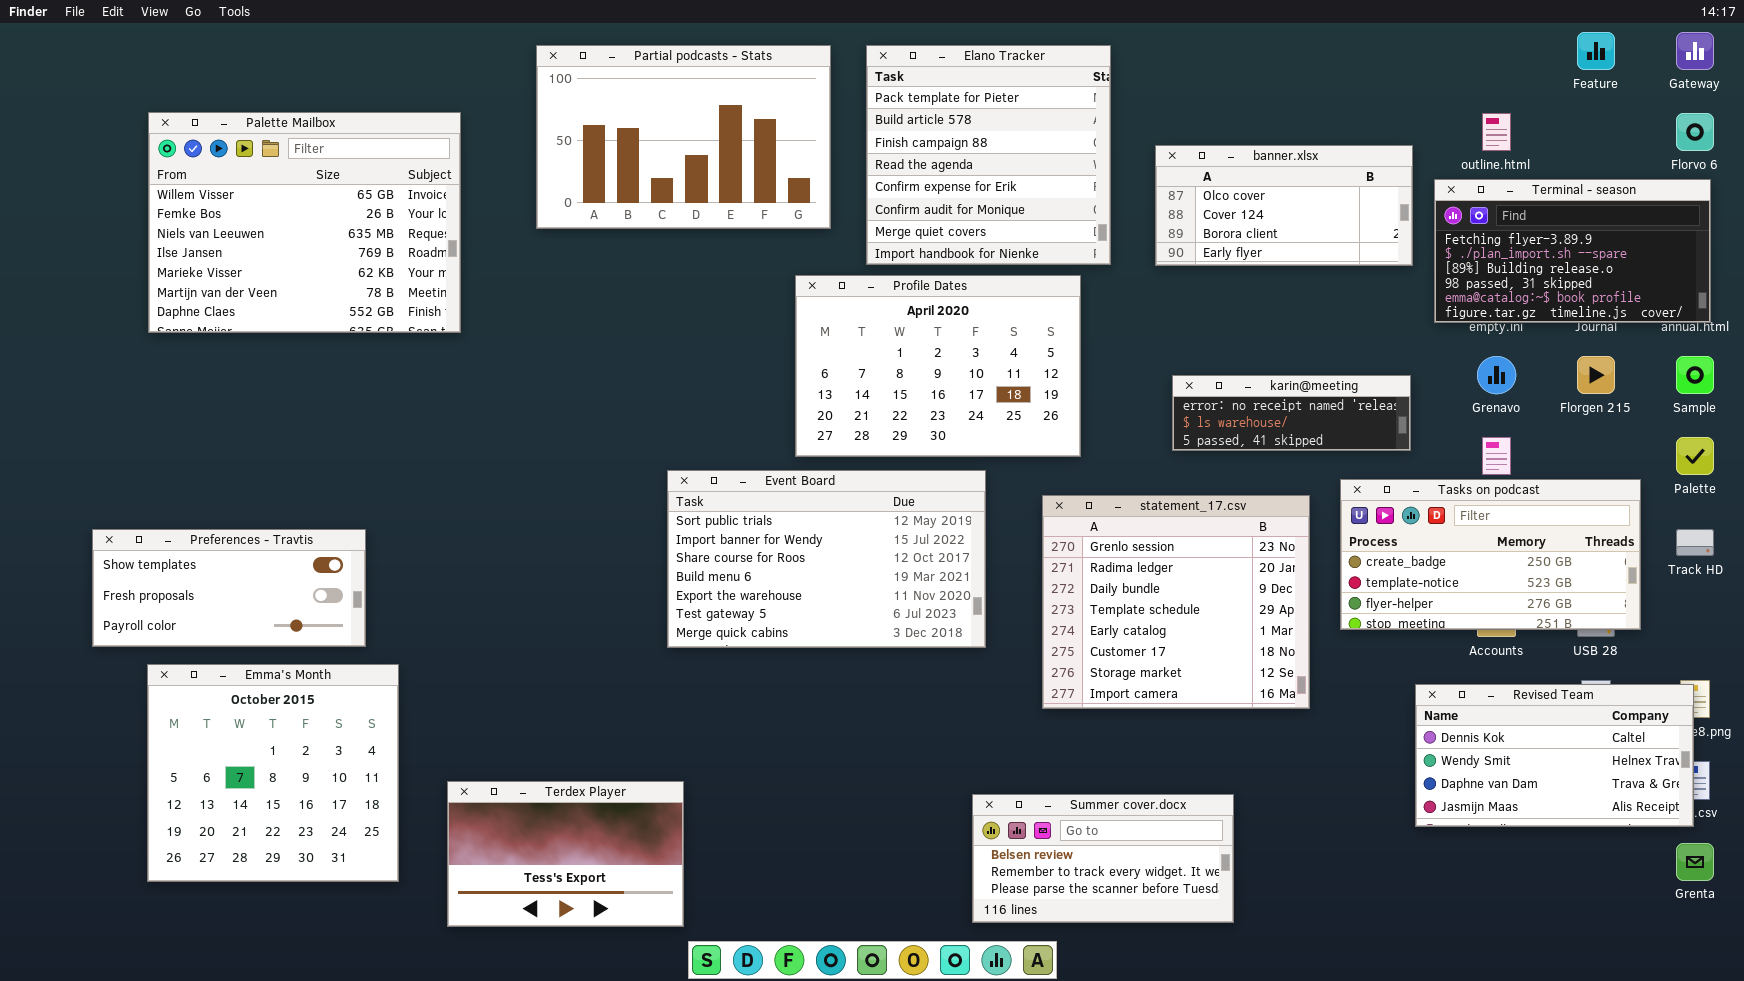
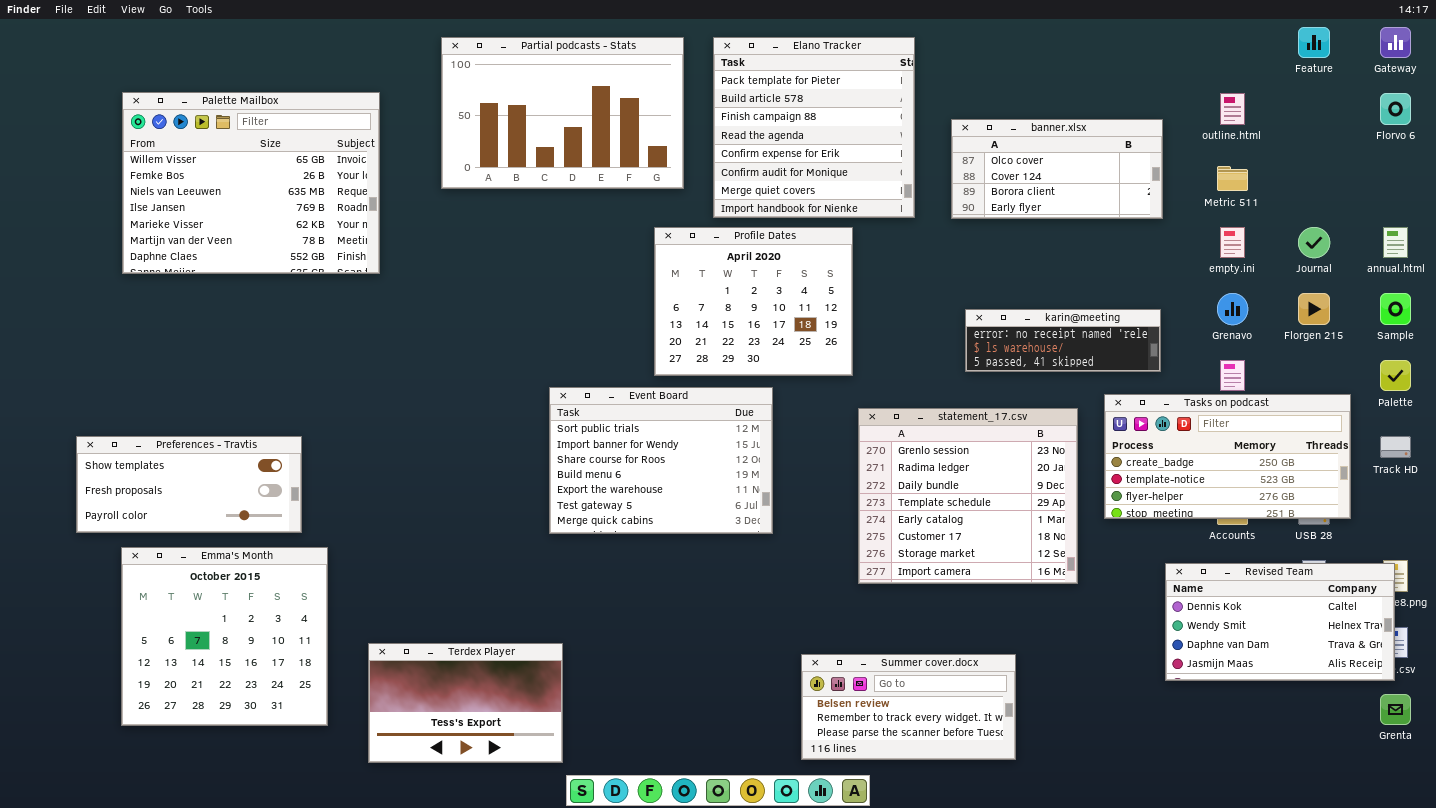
Terminal - season: [1434,179,1711,323] -> none, closed
Profile Dates: [795,275,1081,457] -> [654,227,853,376], resized
Event Board: [667,470,986,648] -> [549,387,773,534], resized

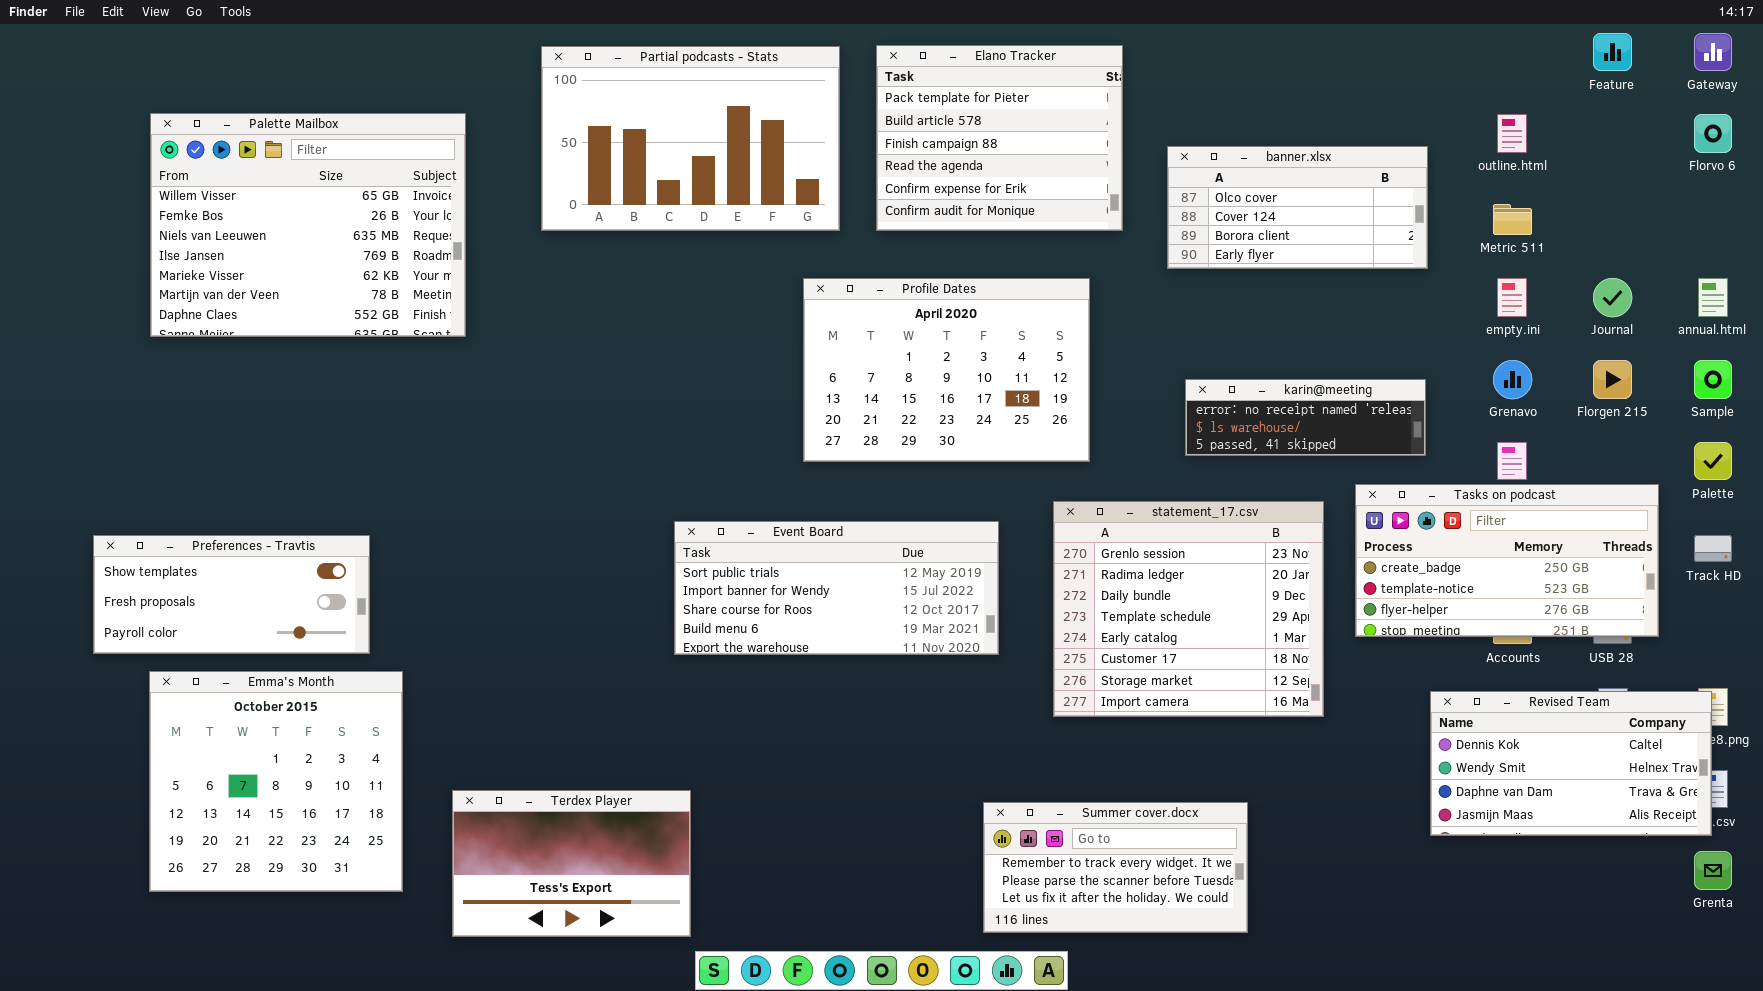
Elano Tracker: [713,37,915,218] -> [876,45,1123,231], resized
Profile Dates: [654,227,853,376] -> [803,278,1090,462], resized
Event Board: [549,387,773,534] -> [674,521,999,655], resized
Summer cover.docx: [801,654,1016,760] -> [983,802,1248,933], scrolled down 1 row

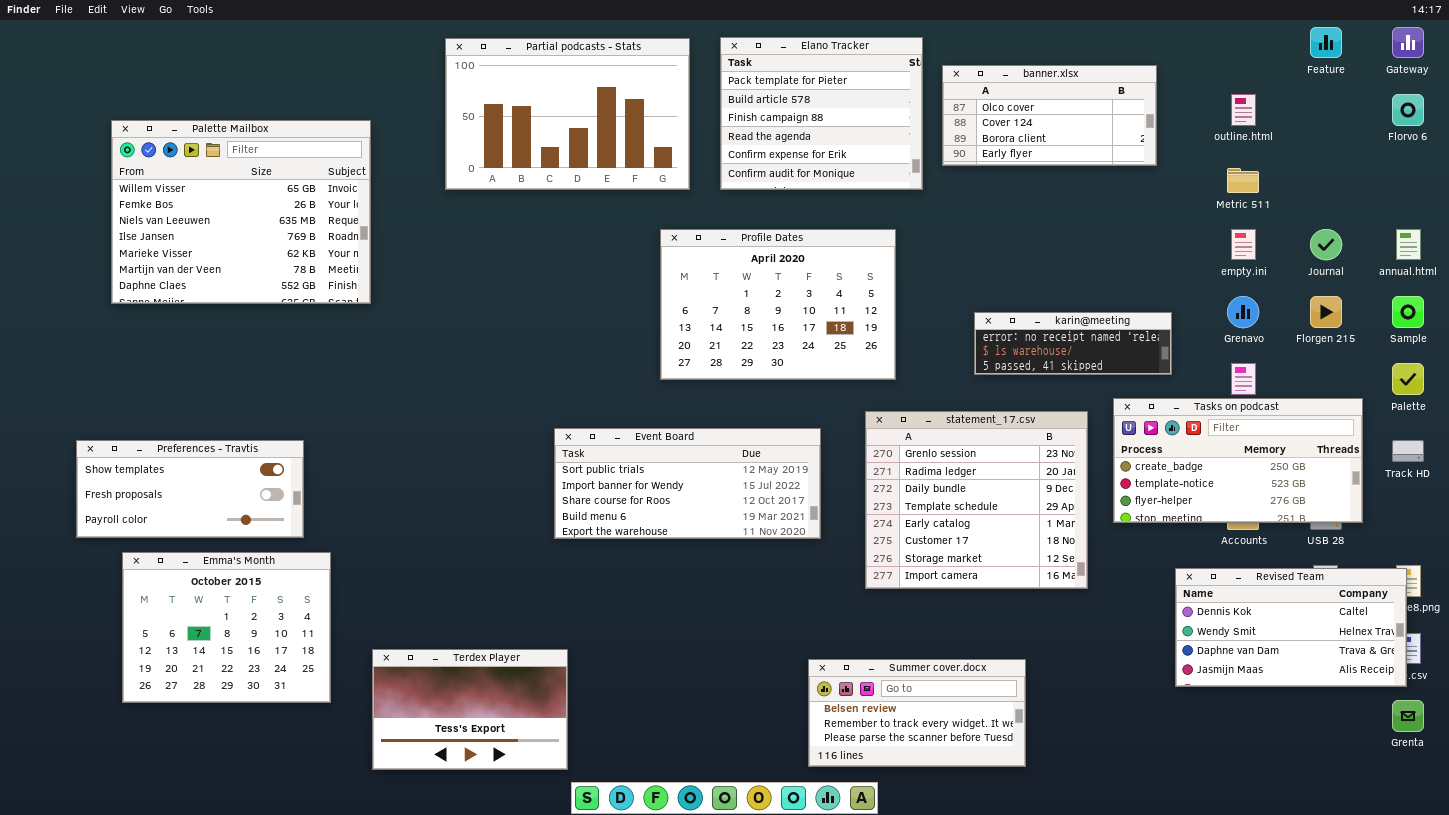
Palette Mailbox: [150,113,466,337] -> [111,120,371,304], moved
banner.xlsx: [1167,146,1428,269] -> [942,65,1157,166], moved
Emma's Month: [149,671,403,892] -> [122,552,331,703], resized
Summer cover.docx: [983,802,1248,933] -> [808,659,1026,767], scrolled up 1 row

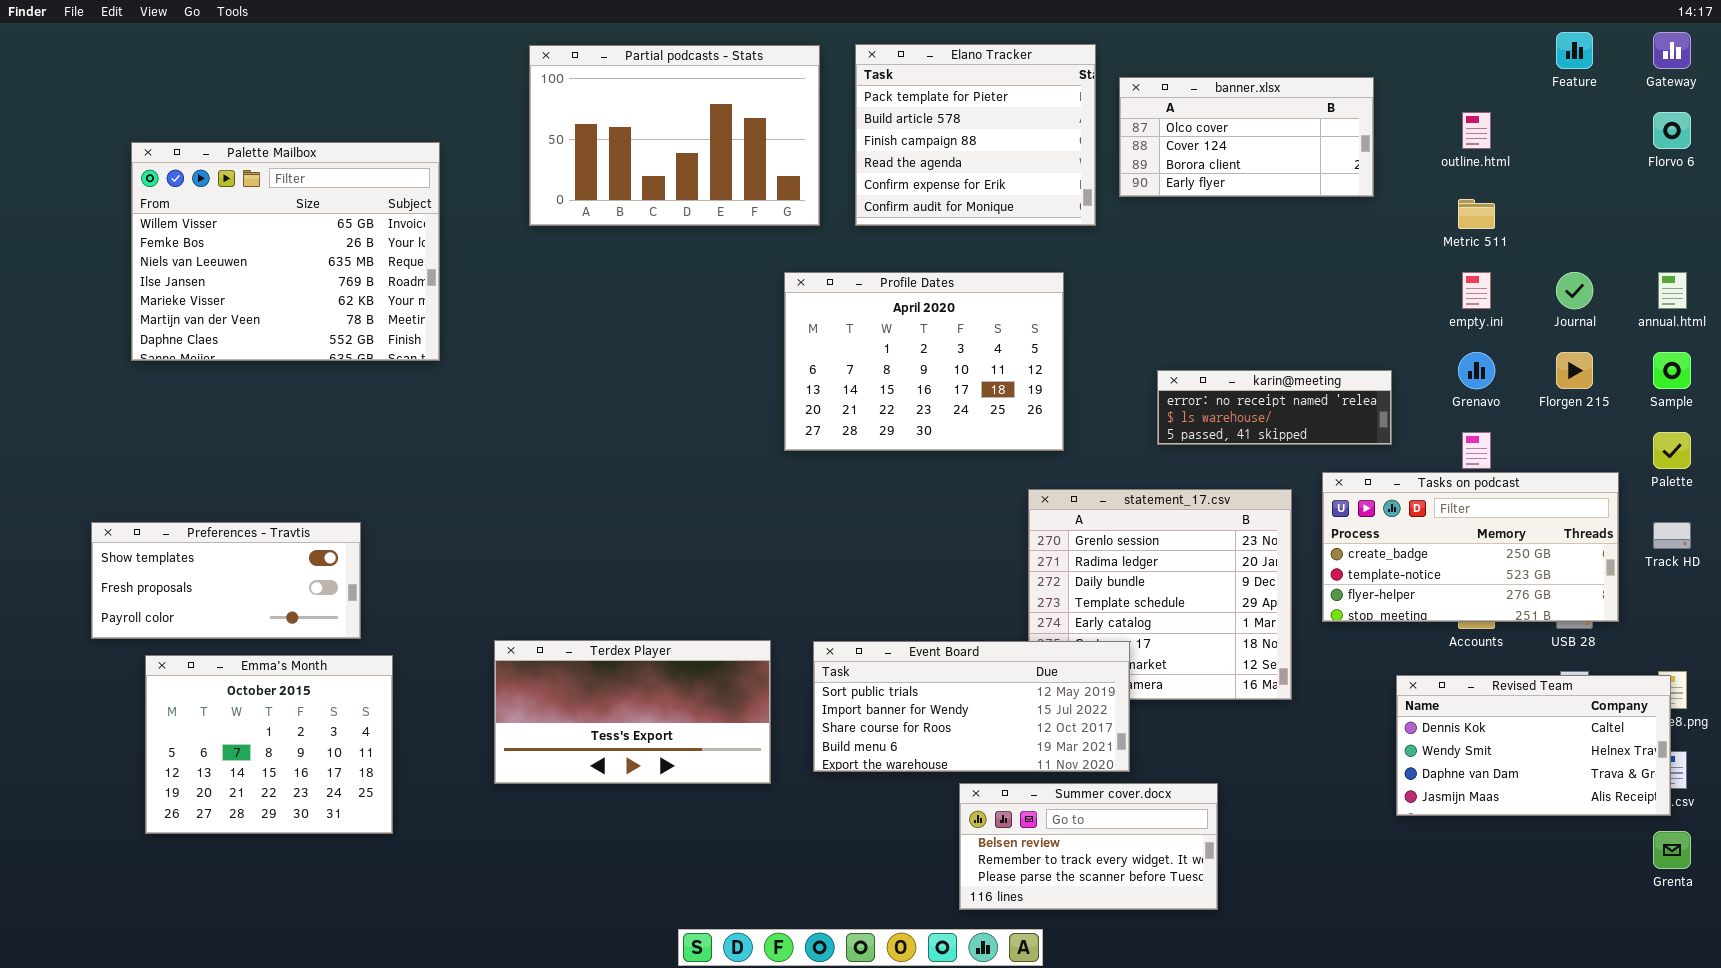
Event Board: [554,428,821,539] -> [813,641,1130,772], moved
Terdex Player: [372,649,568,770] -> [494,640,771,784], moved, resized

